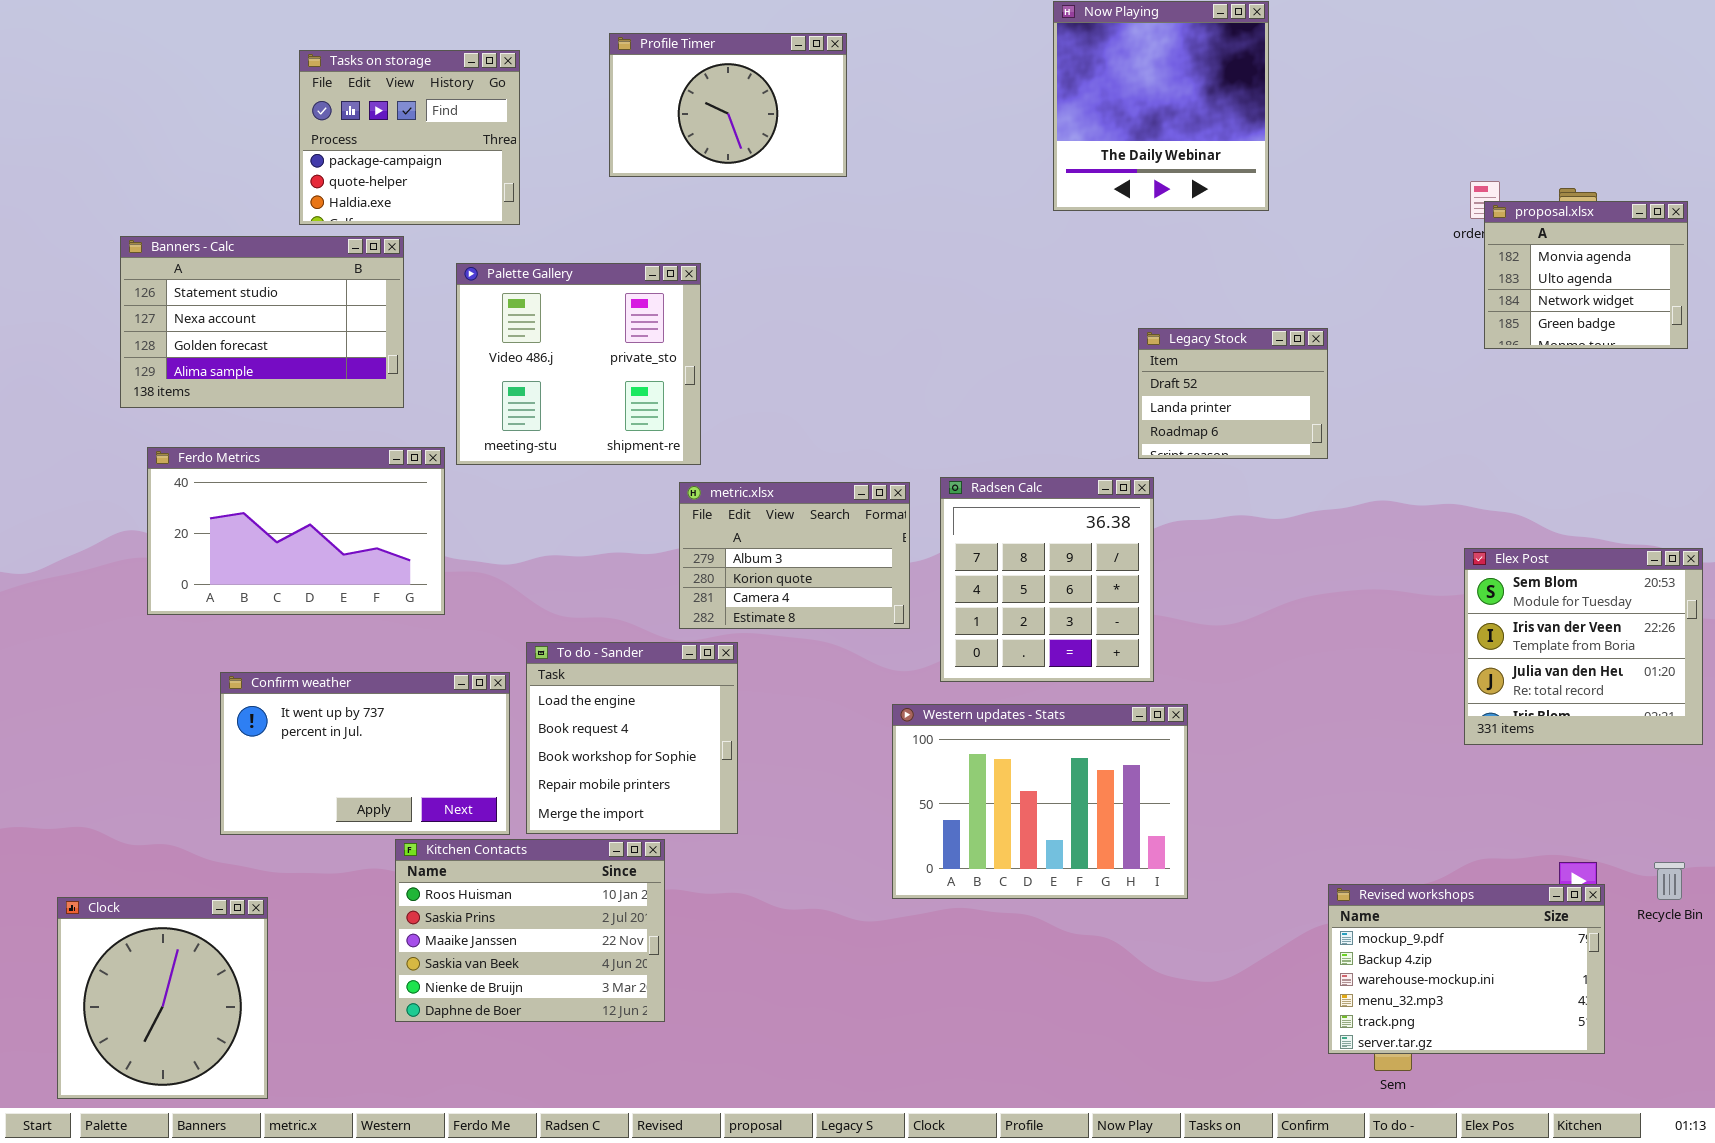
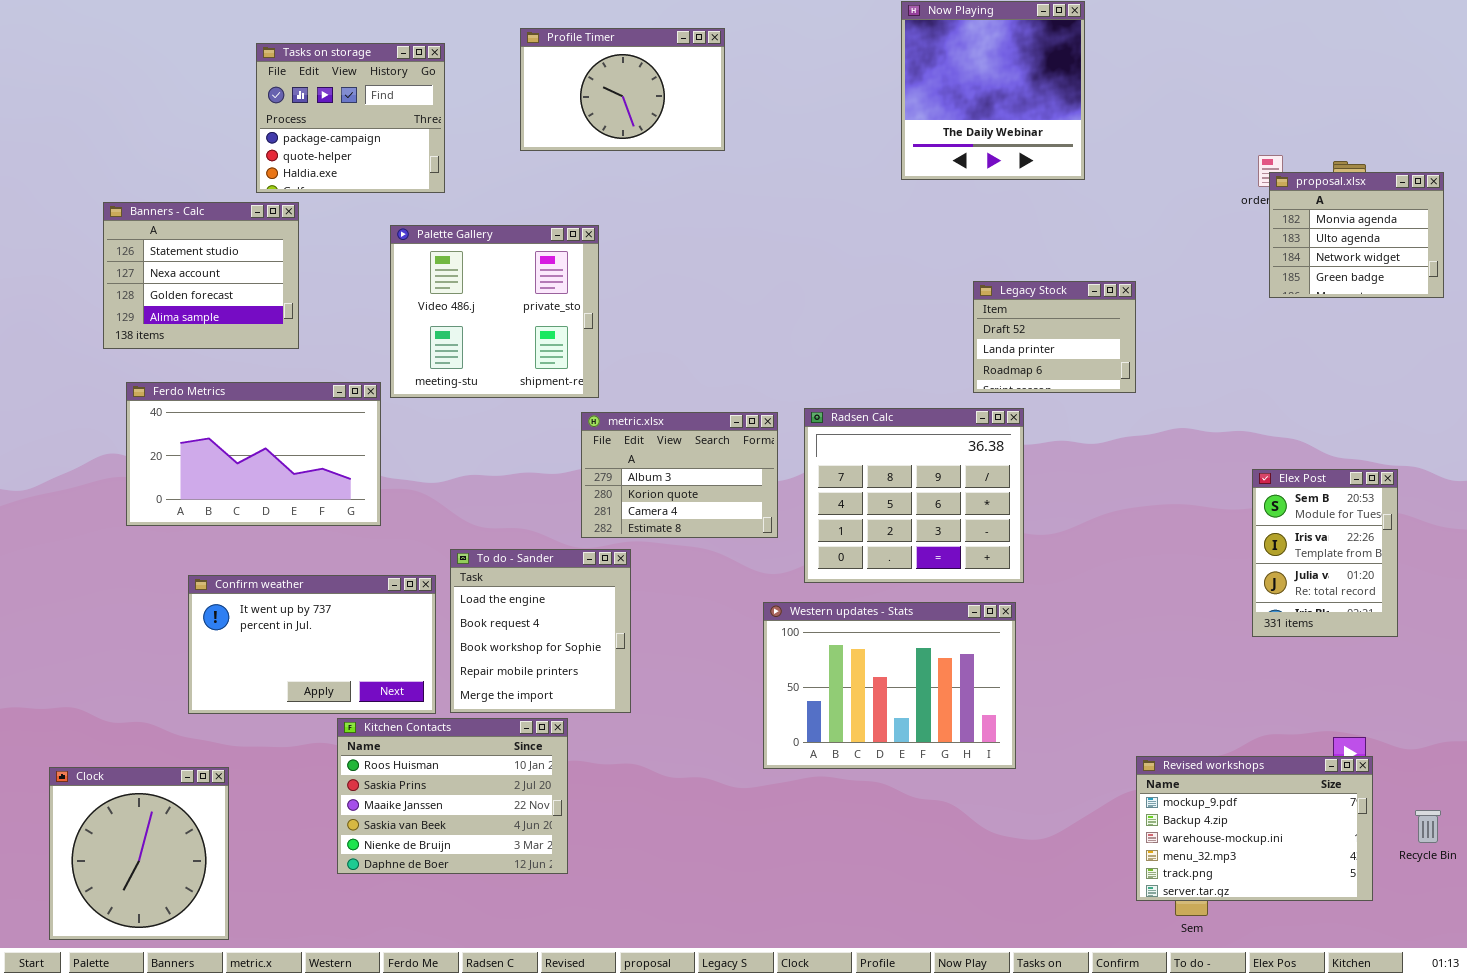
Banners - Calc: [120,236,404,408] -> [103,202,299,349], resized
Radsen Calc: [940,477,1154,682] -> [804,408,1024,583], resized
Elex Post: [1464,548,1703,745] -> [1252,469,1398,637], resized
Recycle Bin: [1654,862,1685,900] -> [1415,810,1441,843], moved

